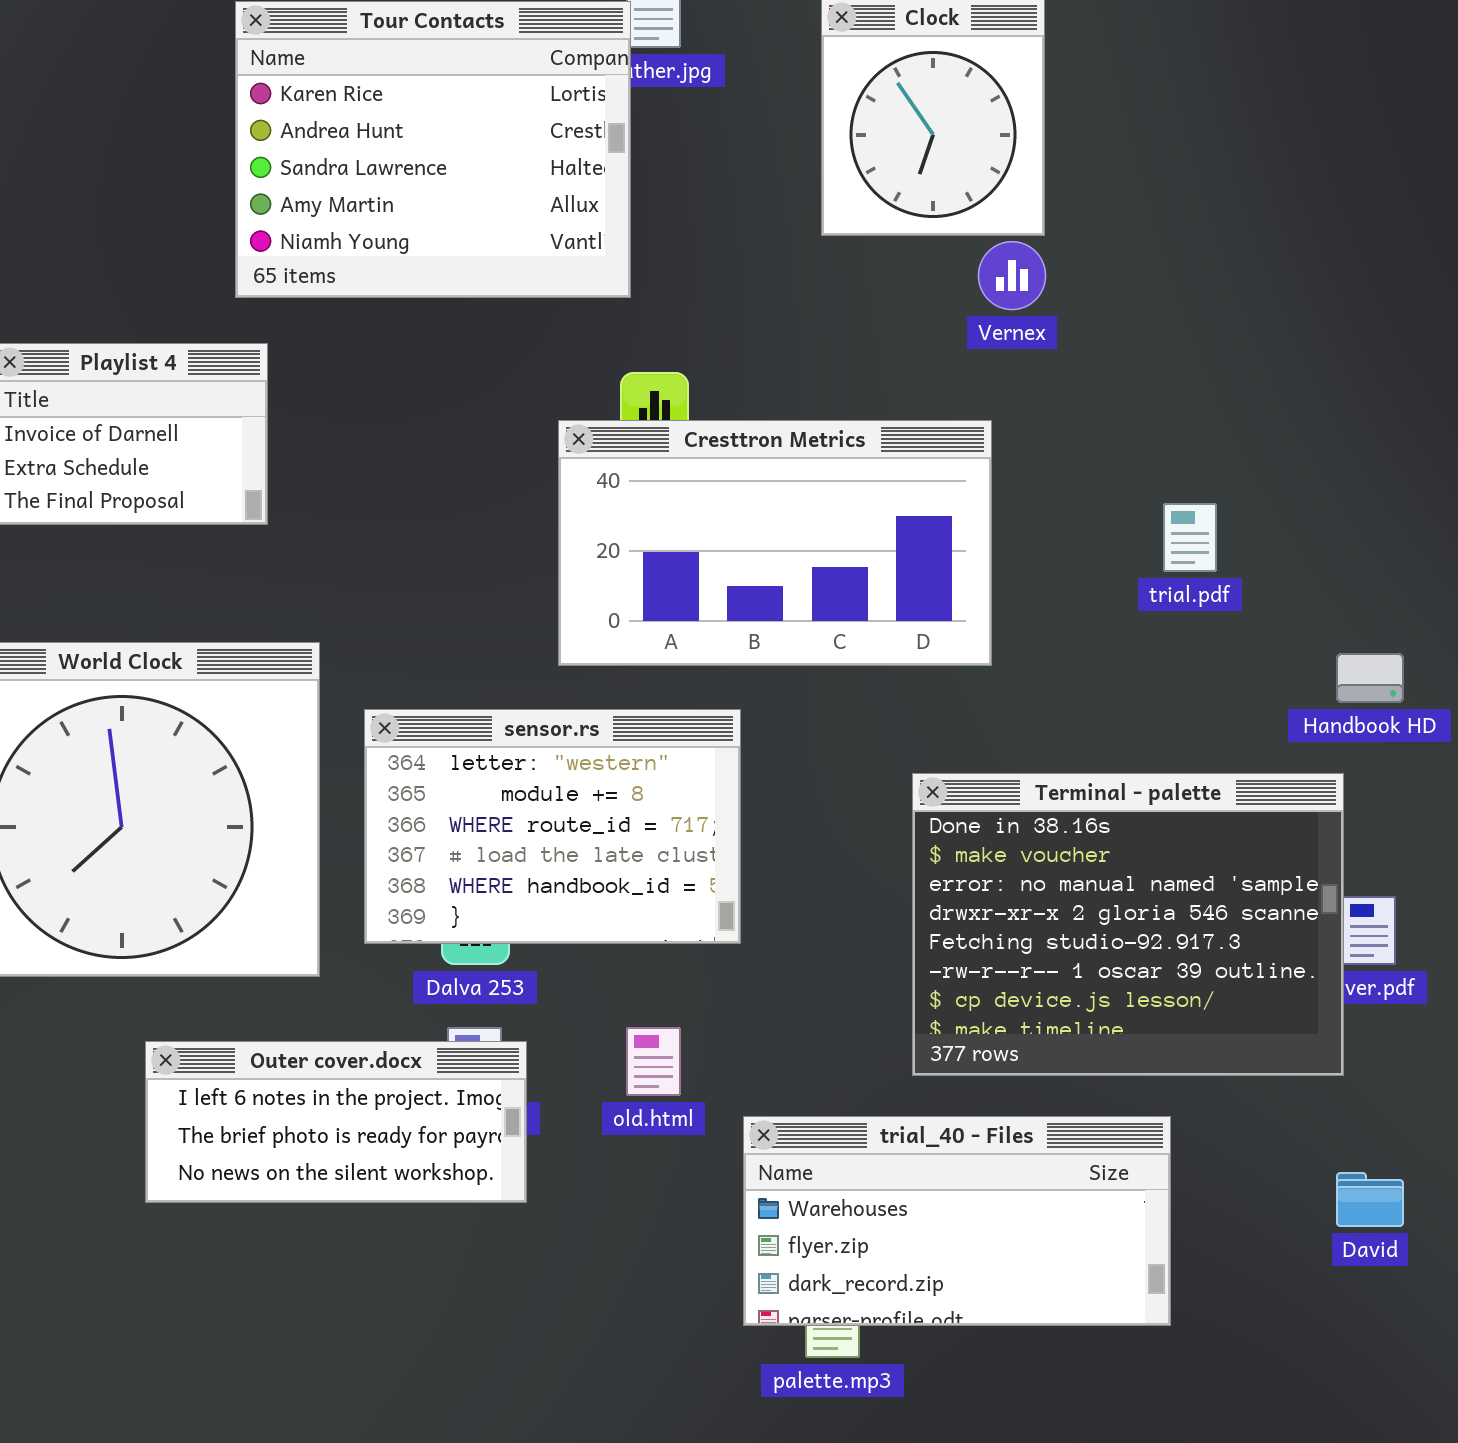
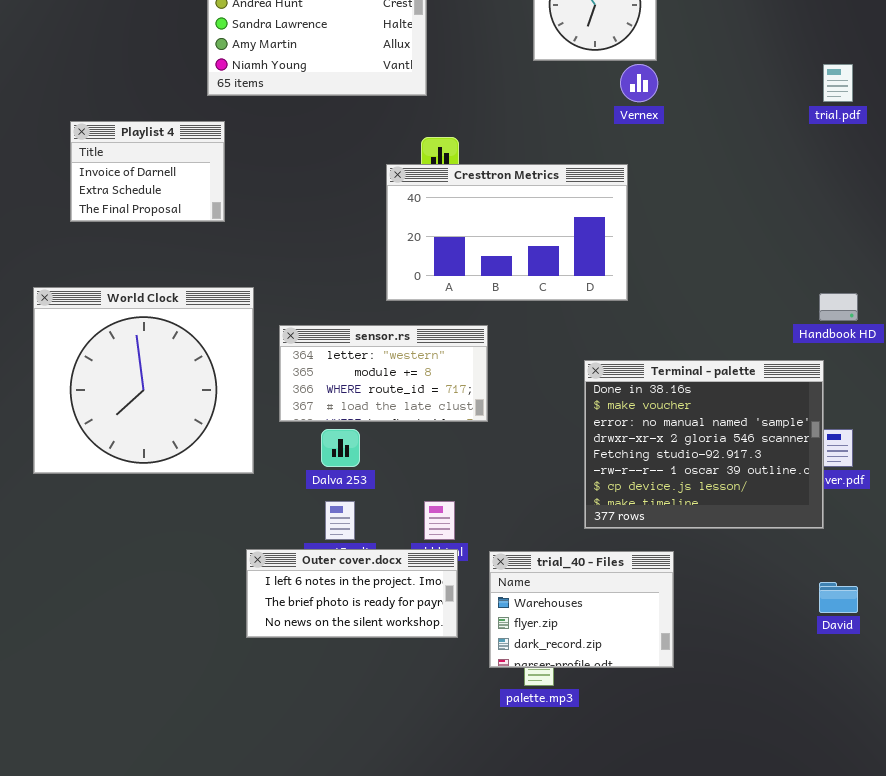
trial.pdf: [1163,503,1217,572] -> [823,64,853,102], moved
sensor.rs: [364,709,741,944] -> [279,325,488,422], resized
Outer cover.docx: [145,1041,527,1203] -> [246,549,458,638], moved
trial_40 - Files: [743,1116,1171,1326] -> [489,551,674,668], resized

